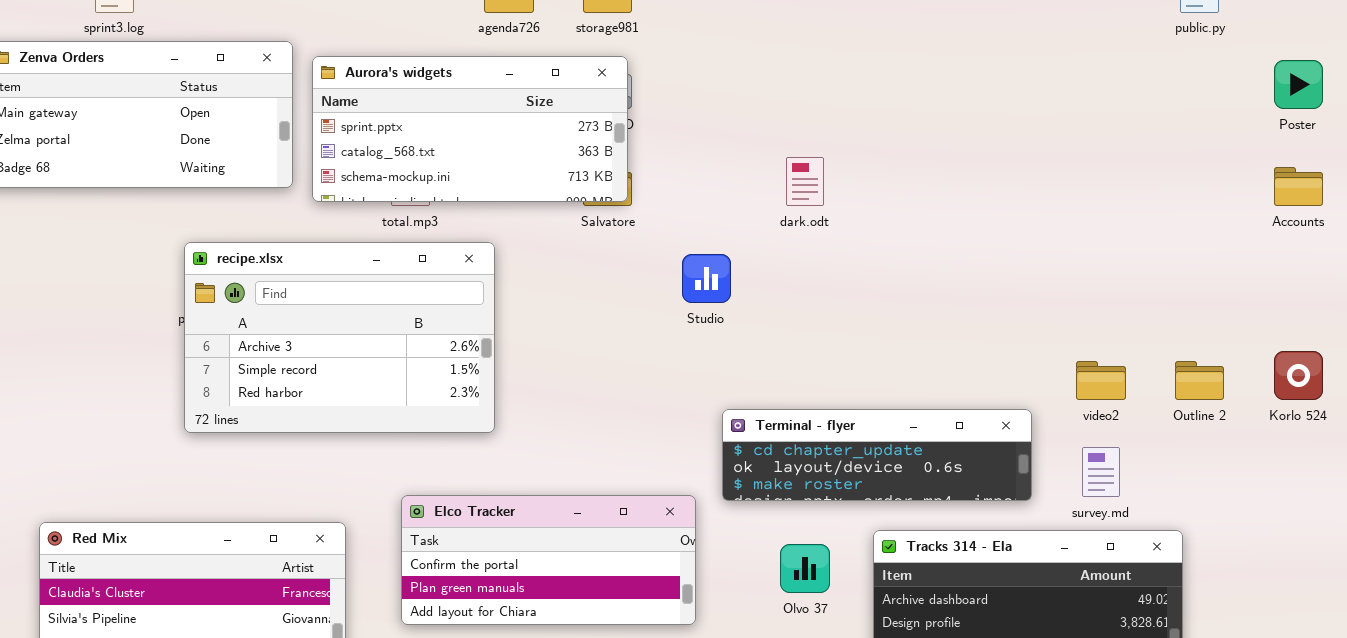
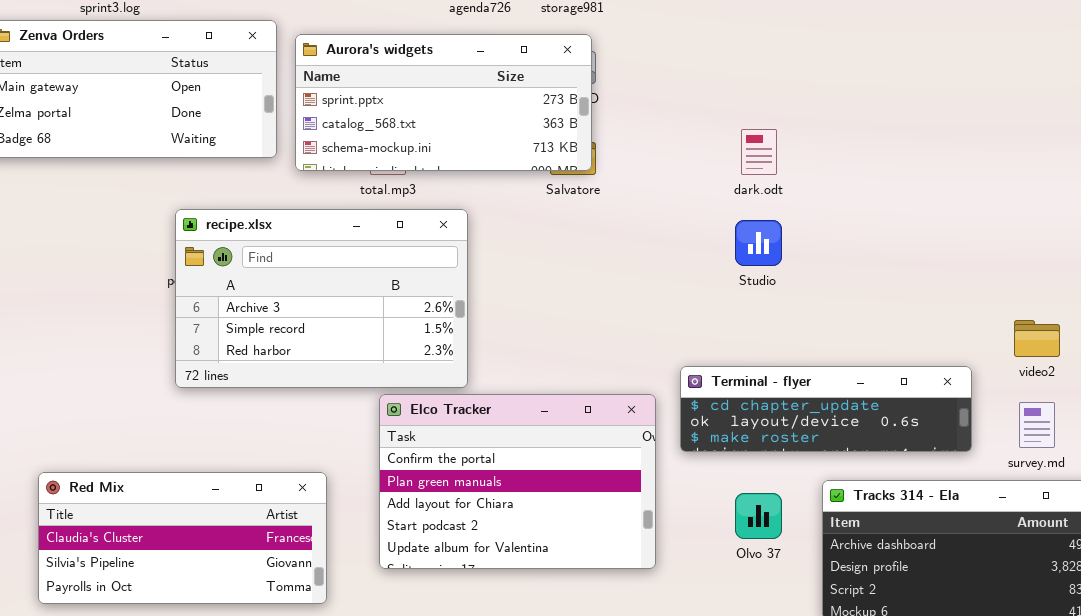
Studio: [682,254,731,303] -> [735,220,782,266], moved
Elco Tracker: [401,495,696,625] -> [379,394,656,569], resized

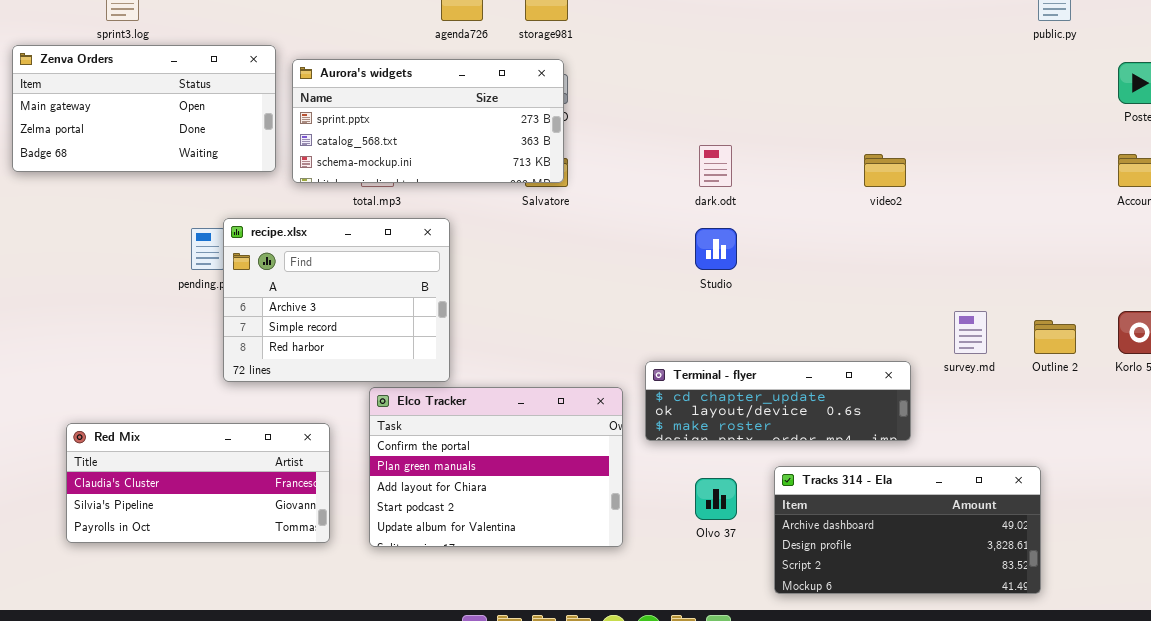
recipe.xlsx: [175,209,468,388] -> [223,218,450,382], resized
video2: [1014,320,1060,357] -> [864,154,906,187], moved
survey.md: [1019,402,1055,448] -> [954,311,987,354], moved
Red Mix: [38,472,327,604] -> [66,423,330,543], moved

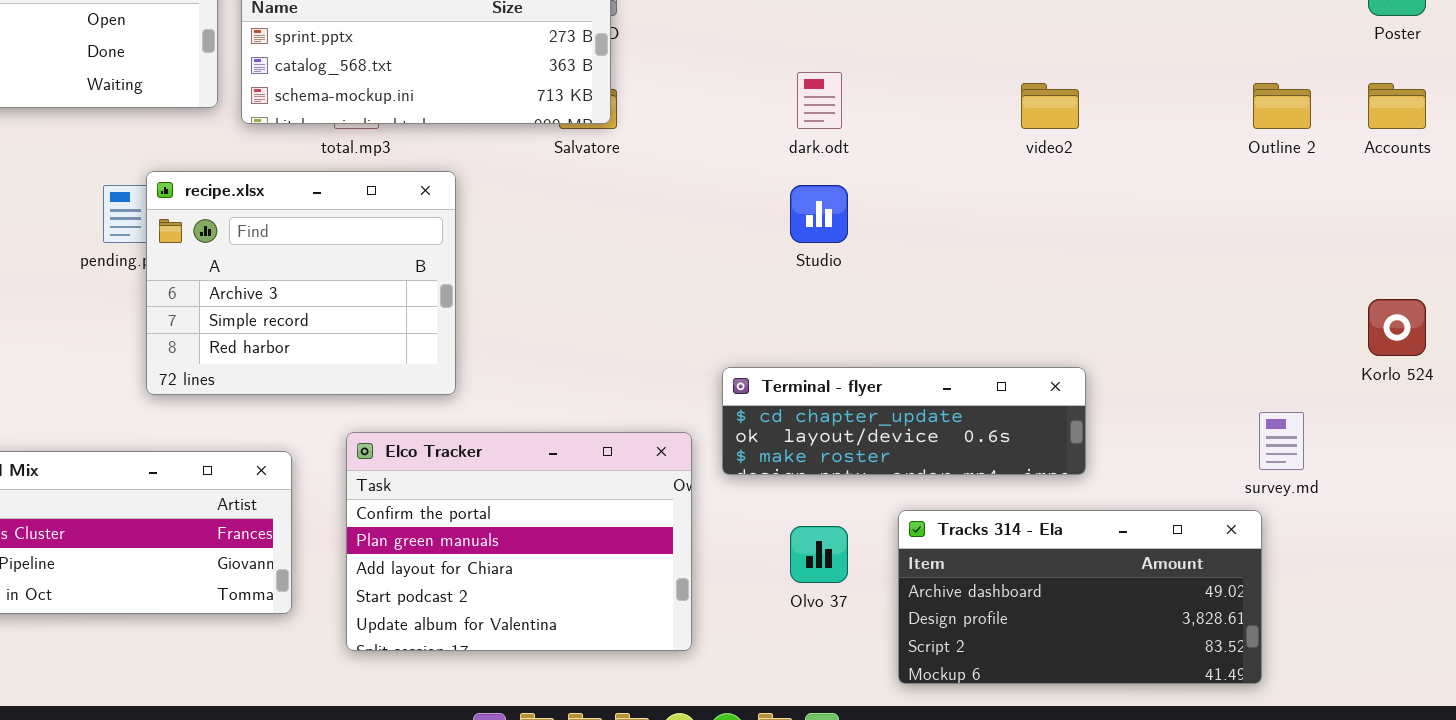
survey.md: [954,311,987,354] -> [1259,412,1304,470], moved
Outline 2: [1034,320,1076,354] -> [1253,83,1311,129], moved
Elco Tracker: [369,387,623,547] -> [346,432,692,651], moved

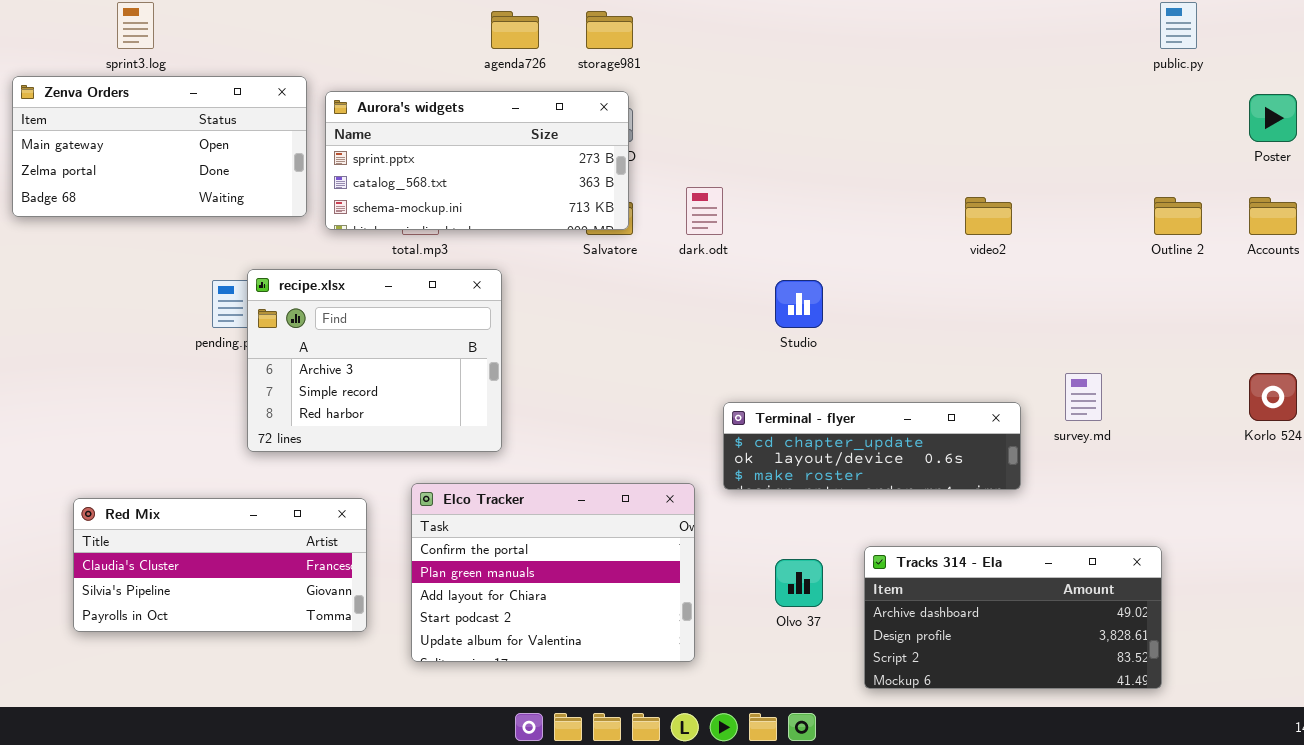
dark.odt: [797,72,842,129] -> [686,187,723,235], moved
Terminal - flyer: [722,367,1086,475] -> [723,402,1021,490], moved
survey.md: [1259,412,1304,470] -> [1065,373,1102,421], moved

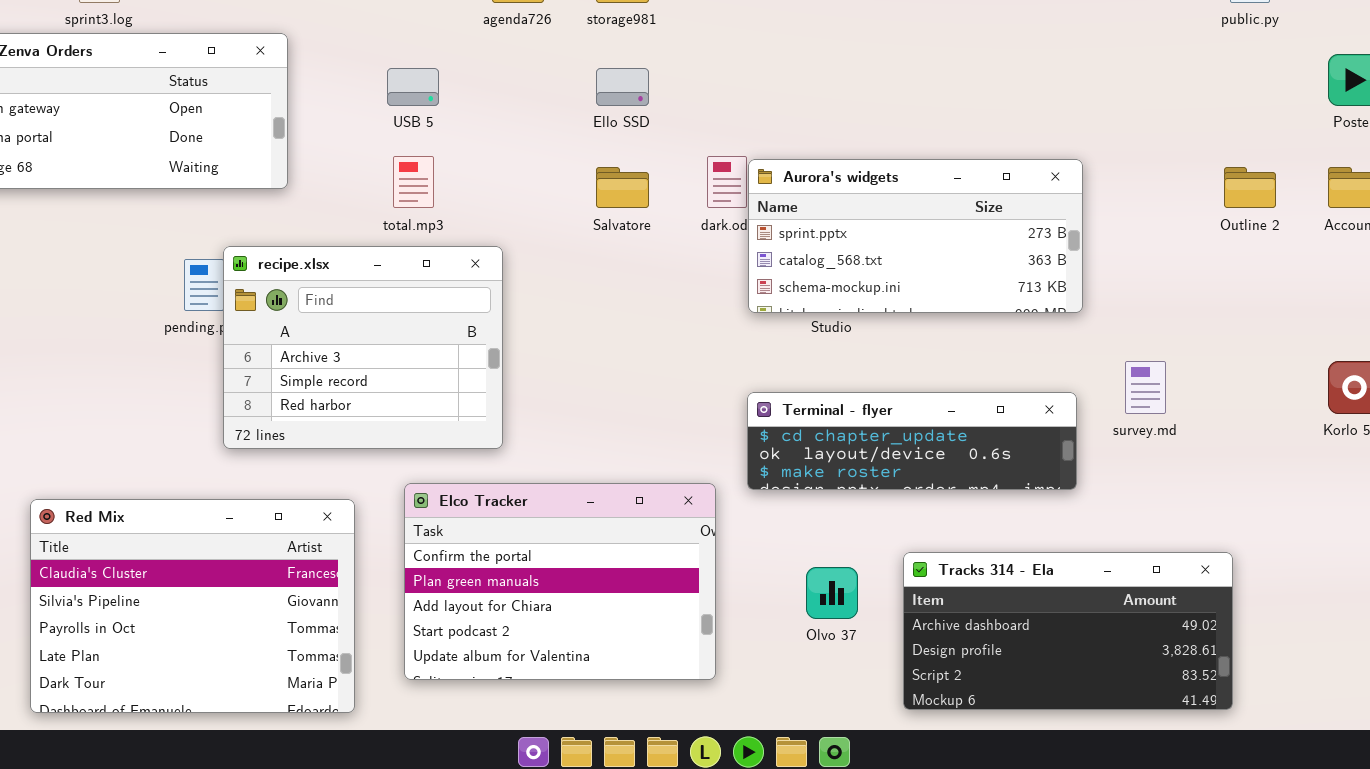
Aurora's widgets: [325,91,629,230] -> [748,159,1083,313], moved
Red Mix: [73,498,367,632] -> [30,499,355,713], resized

